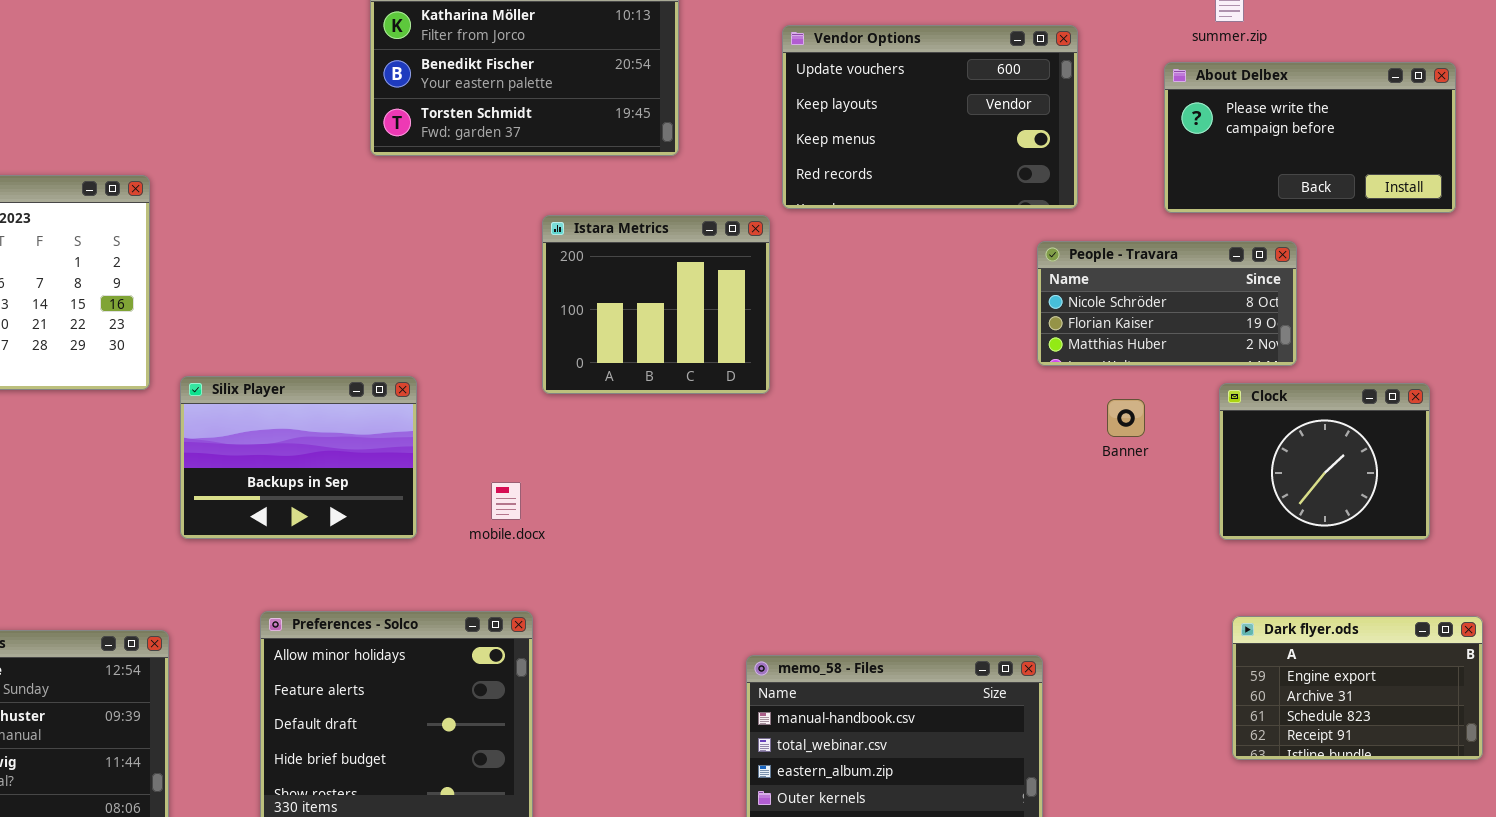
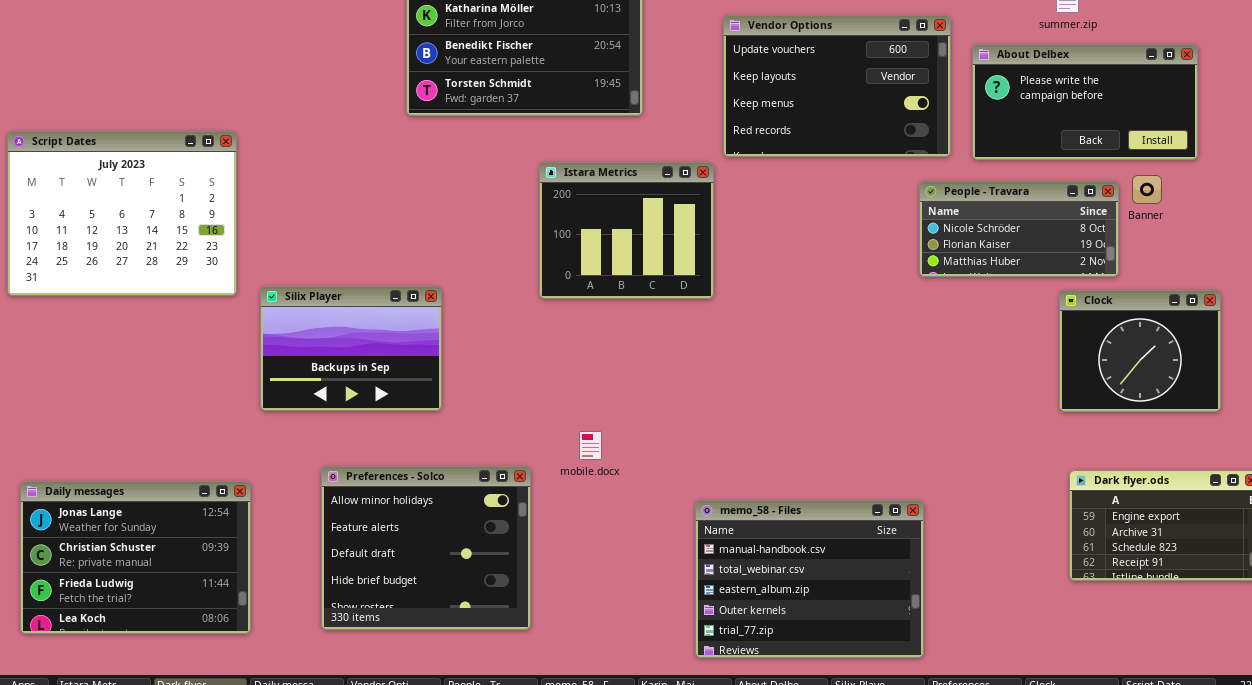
About Delbex: [1164,62,1456,213] -> [972,44,1198,160], moved
Banner: [1107,399,1145,437] -> [1132,175,1162,204], moved
mobile.docx: [491,482,521,520] -> [579,431,602,460], moved

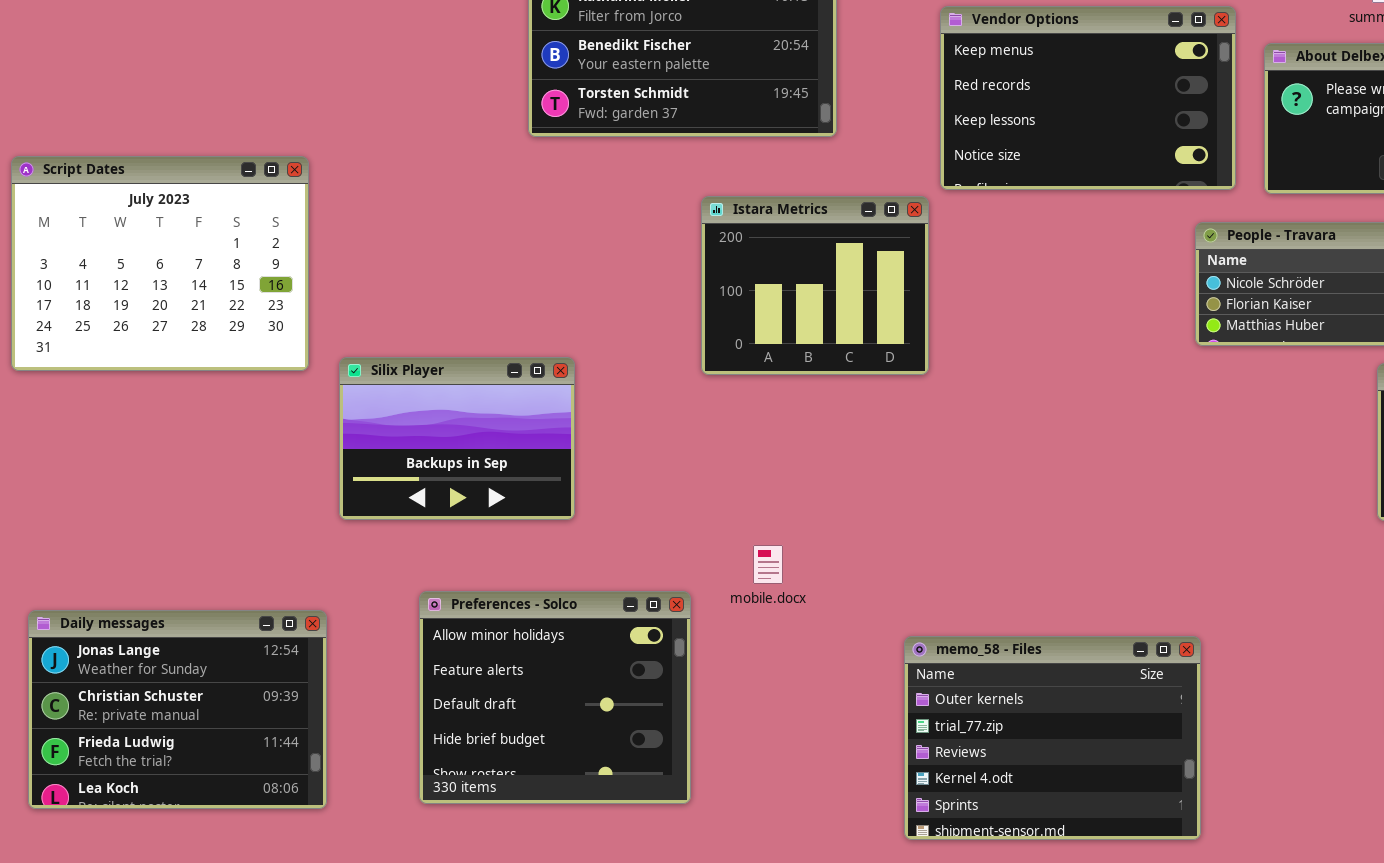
Vendor Options: [723,15,951,157] -> [940,6,1236,190], scrolled down 2 rows
memo_58 - Files: [695,500,924,658] -> [904,636,1201,840], scrolled down 3 rows

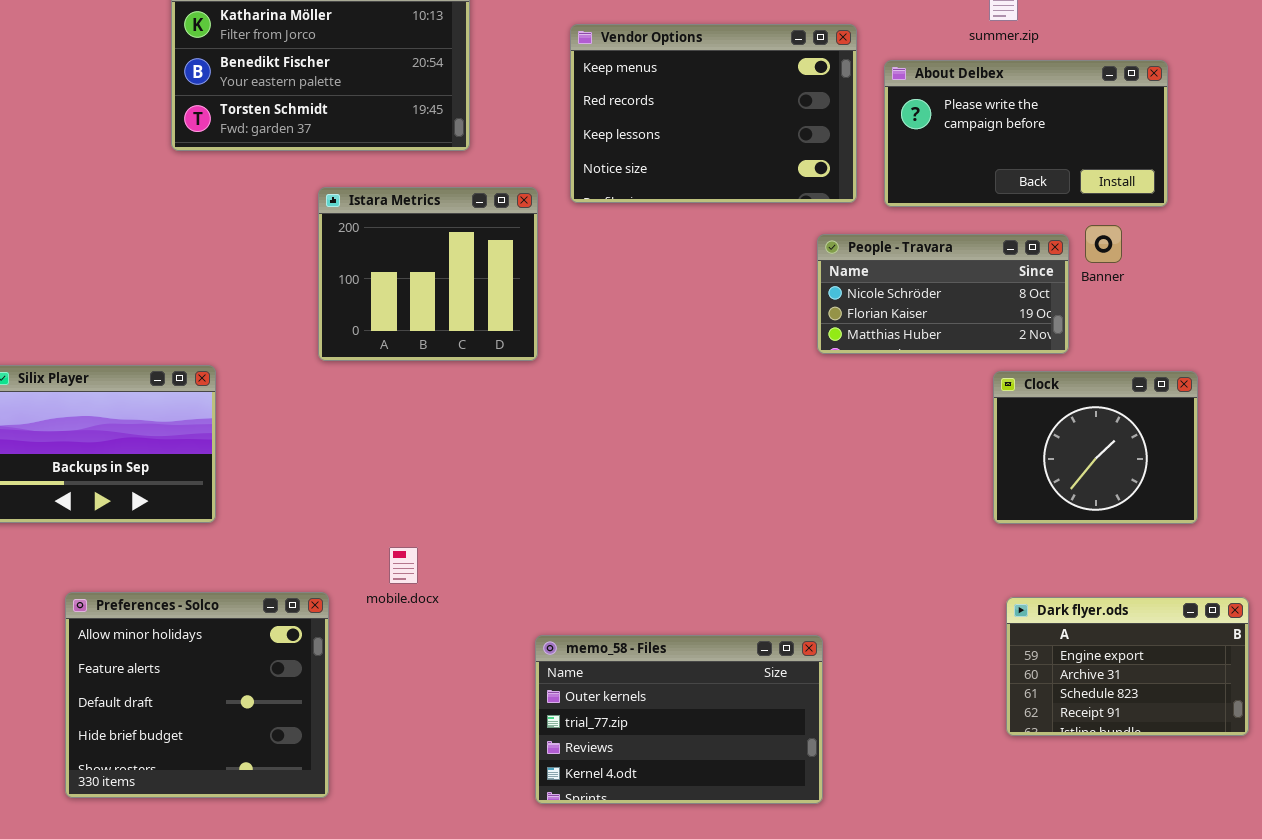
Istara Metrics: [701,196,929,375] -> [318,187,538,361], moved
memo_58 - Files: [904,636,1201,840] -> [535,635,823,804], resized

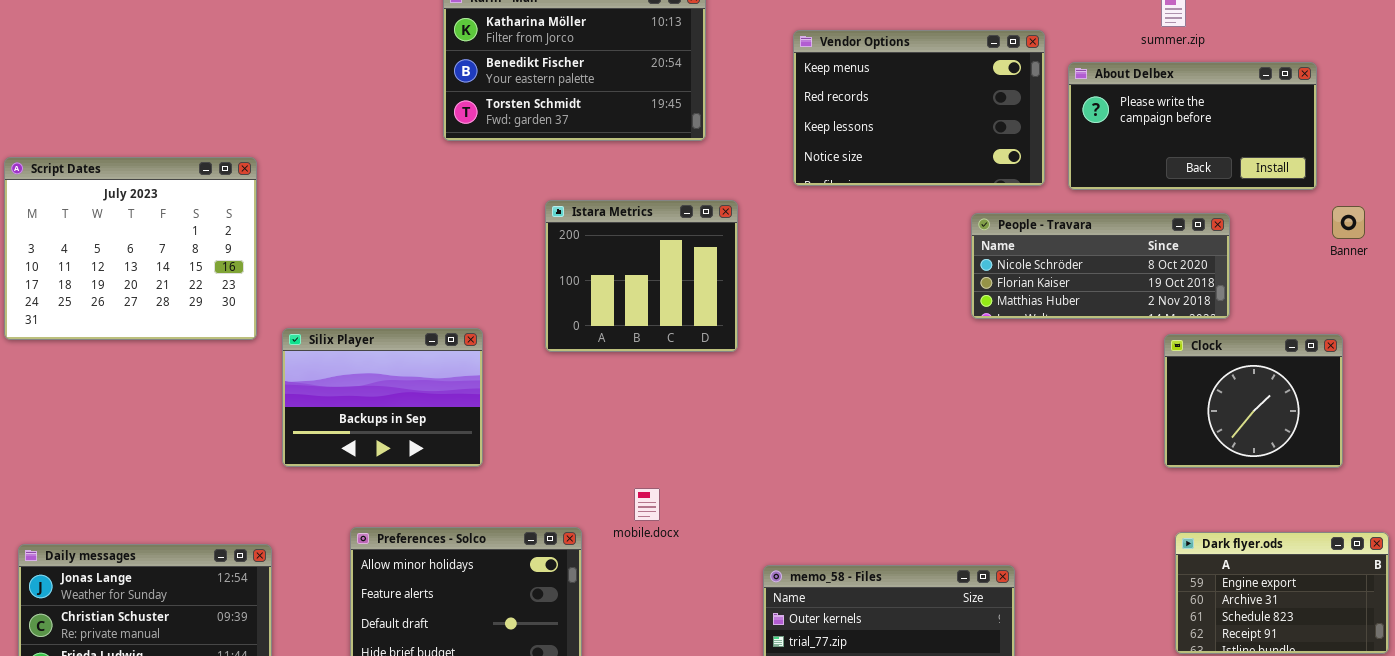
Istara Metrics: [318,187,538,361] -> [545,200,738,352], moved
Banner: [1085,225,1122,263] -> [1332,206,1365,239], moved
People - Travara: [817,234,1069,354] -> [971,213,1230,319], resized

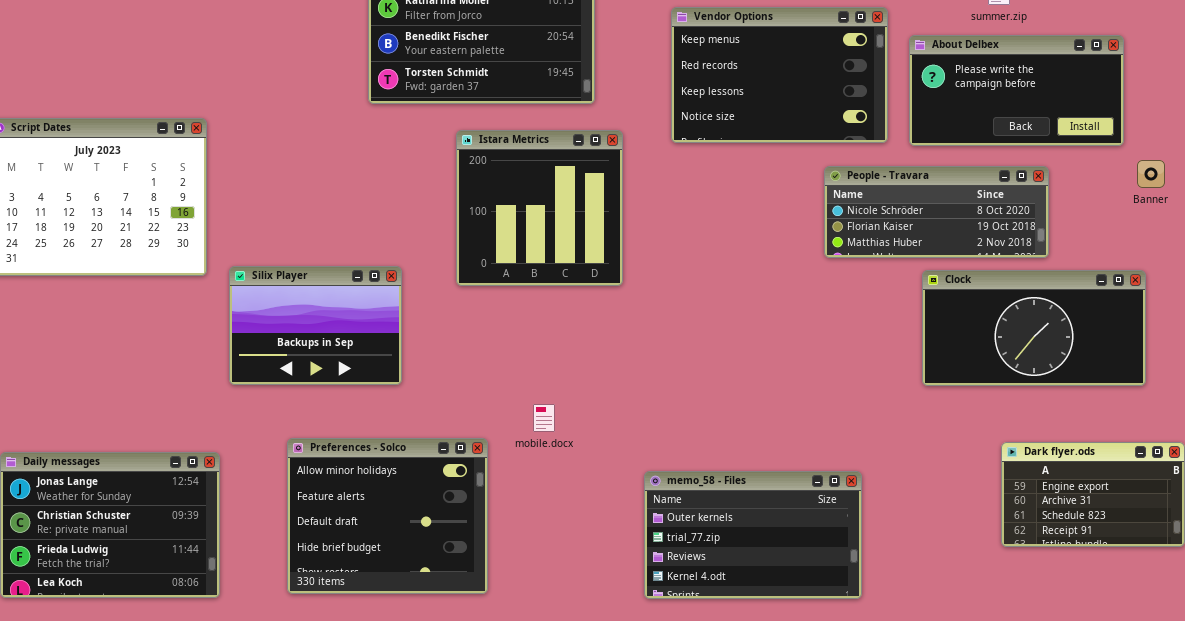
Istara Metrics: [545,200,738,352] -> [456,130,623,286], resized
Clock: [1164,334,1343,468] -> [922,270,1146,386], resized

